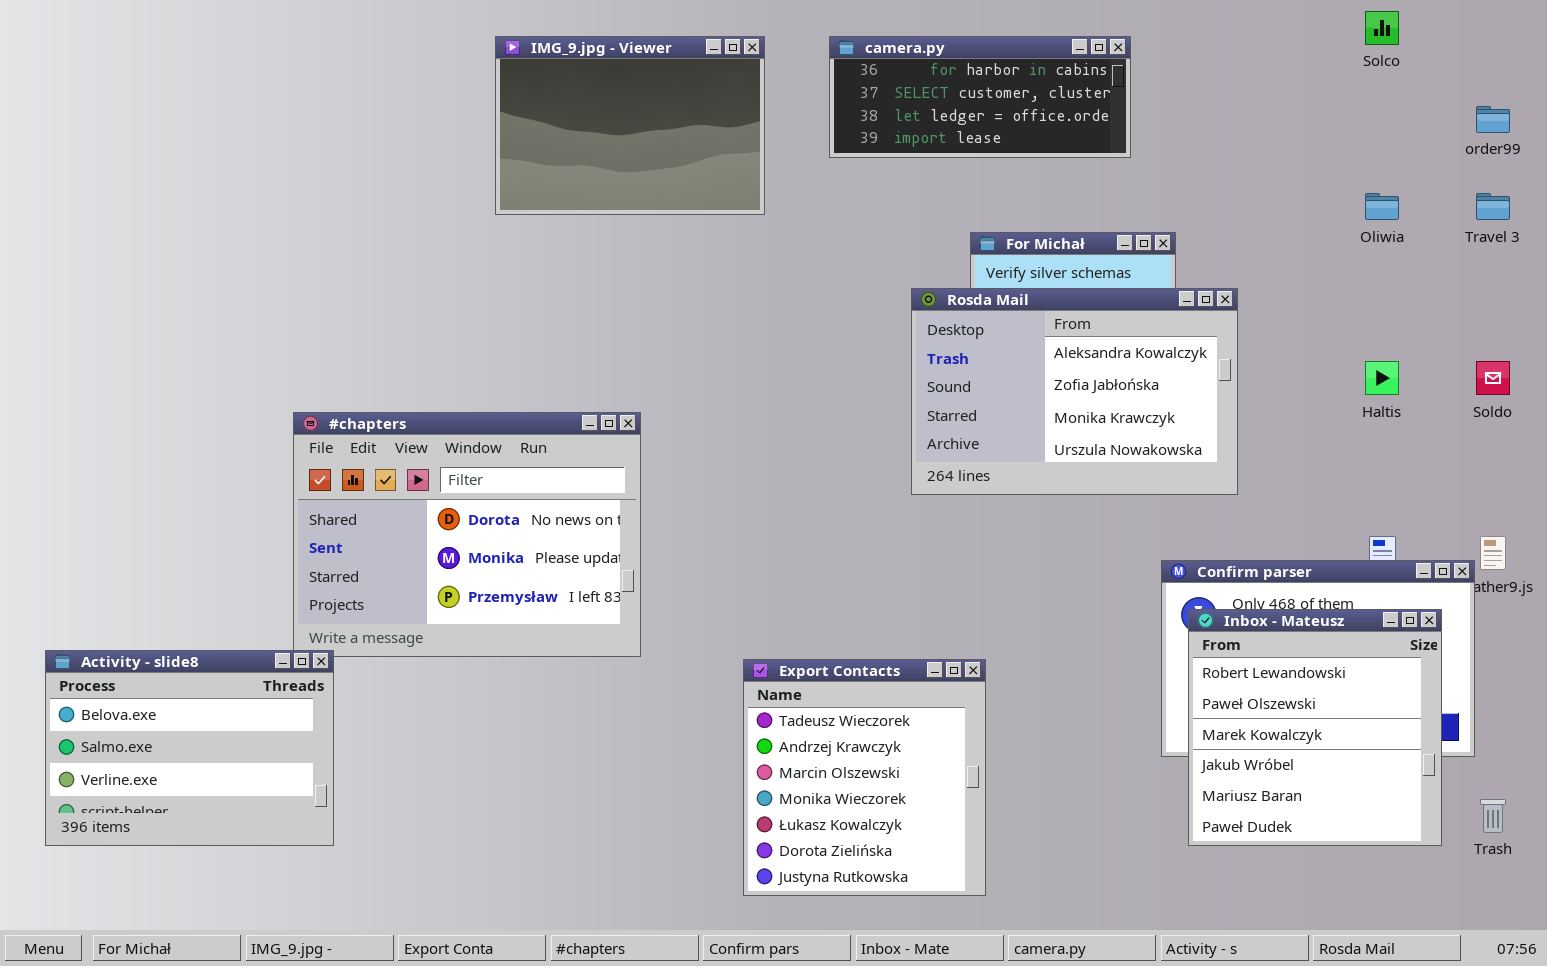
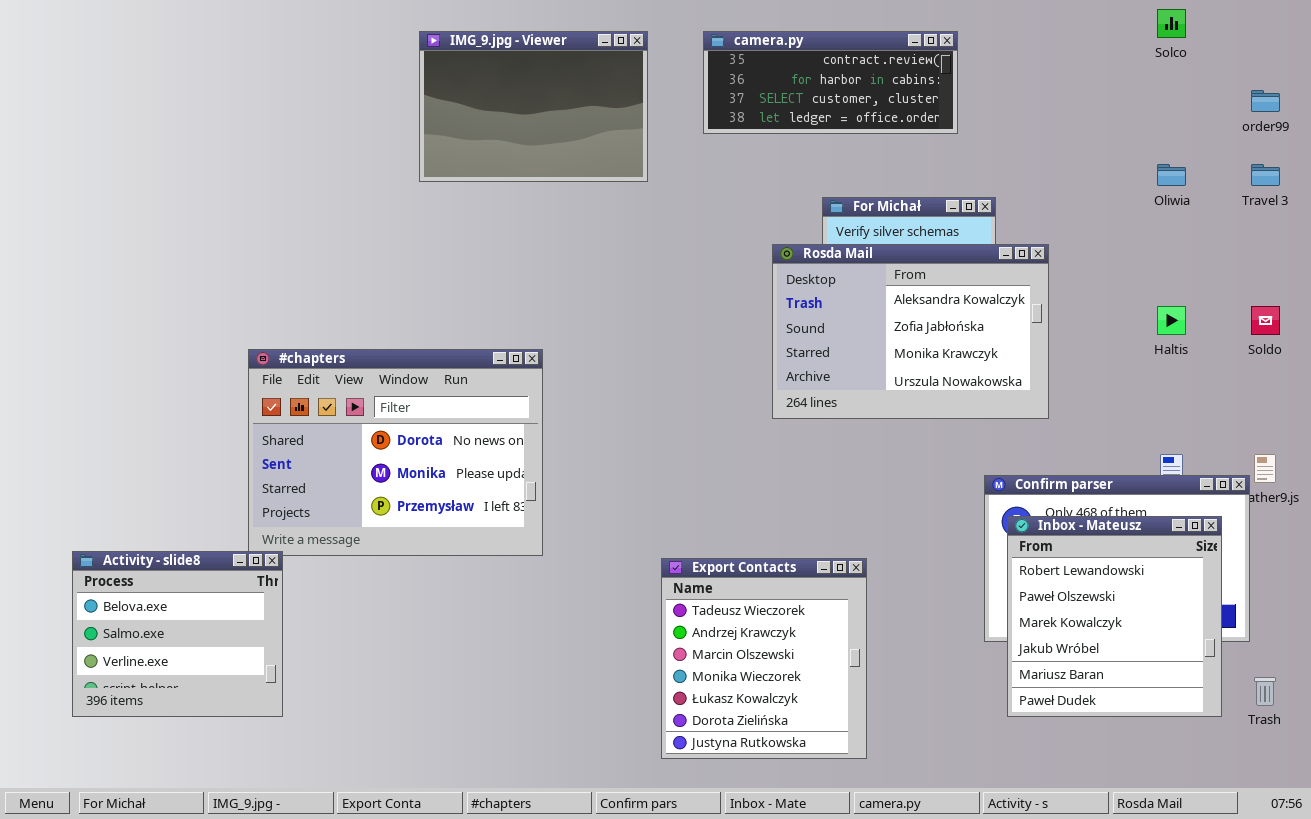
camera.py: [829,36,1131,158] -> [703,31,958,134], scrolled up 1 row
Activity - slide8: [45,650,334,846] -> [72,551,283,717], resized
Export Contacts: [743,659,986,896] -> [661,558,867,759], moved

